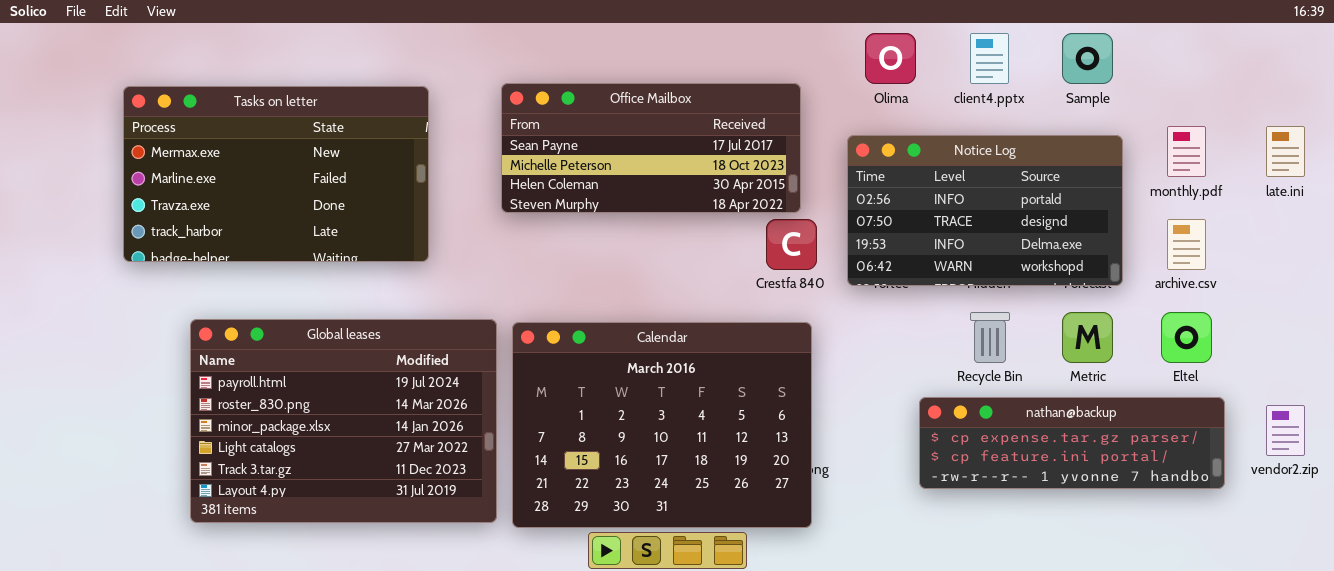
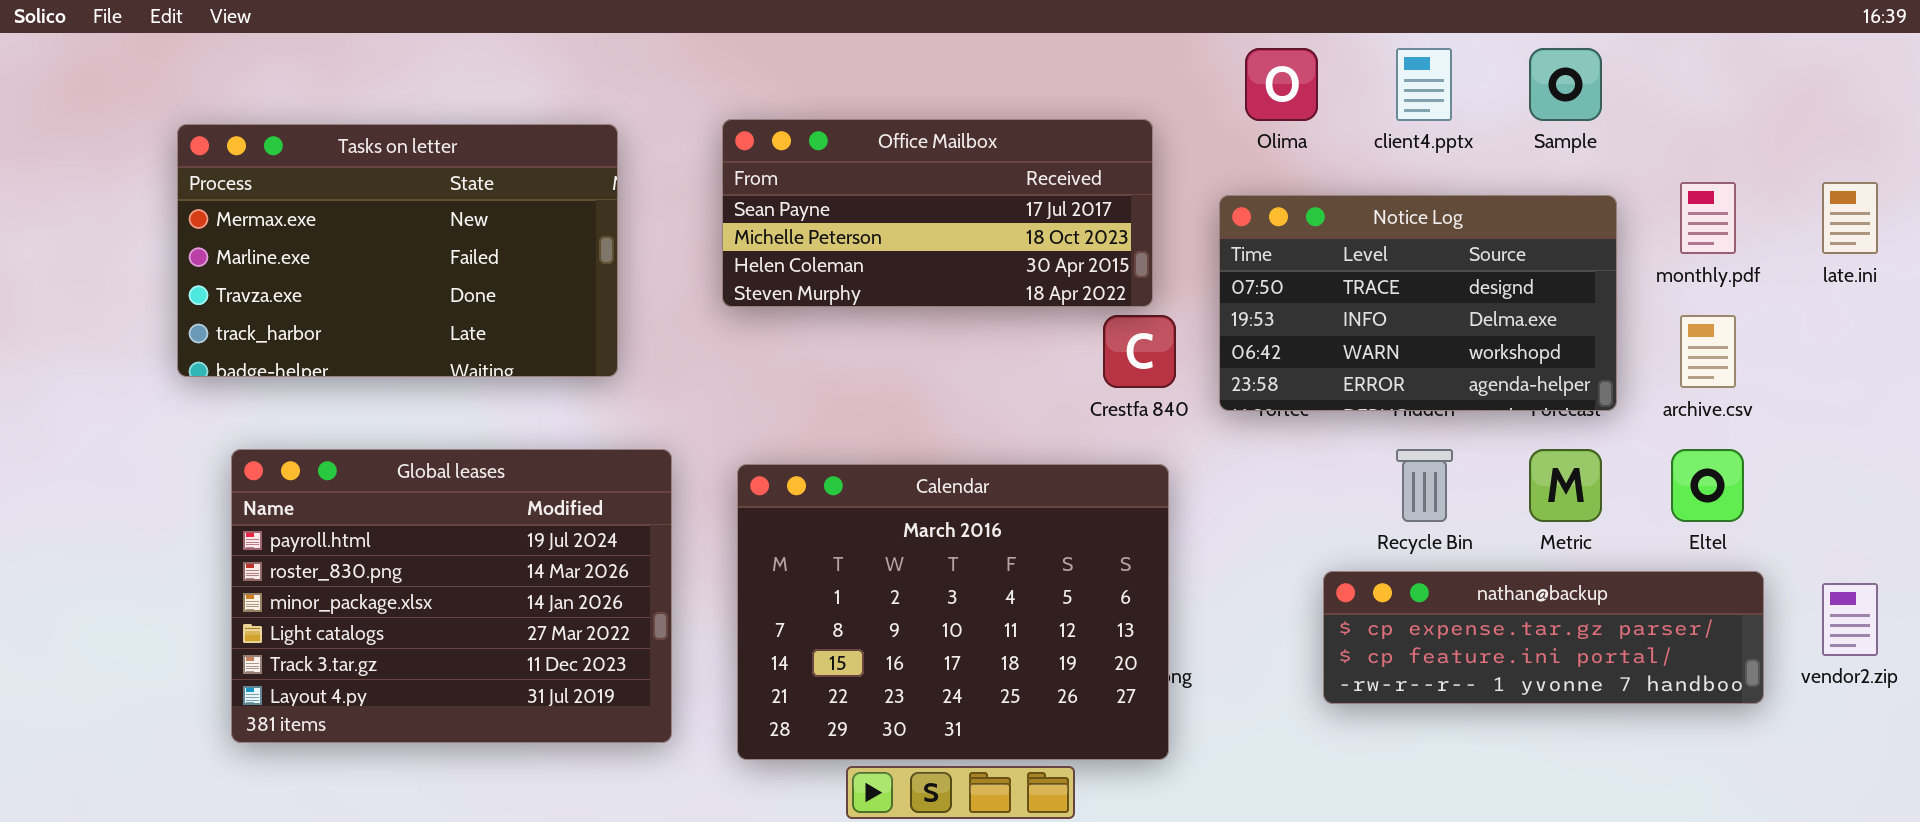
Notice Log: [847,135,1123,286] -> [1219,195,1617,411], scrolled down 1 row
Global leases: [190,319,497,523] -> [231,449,672,743], moved

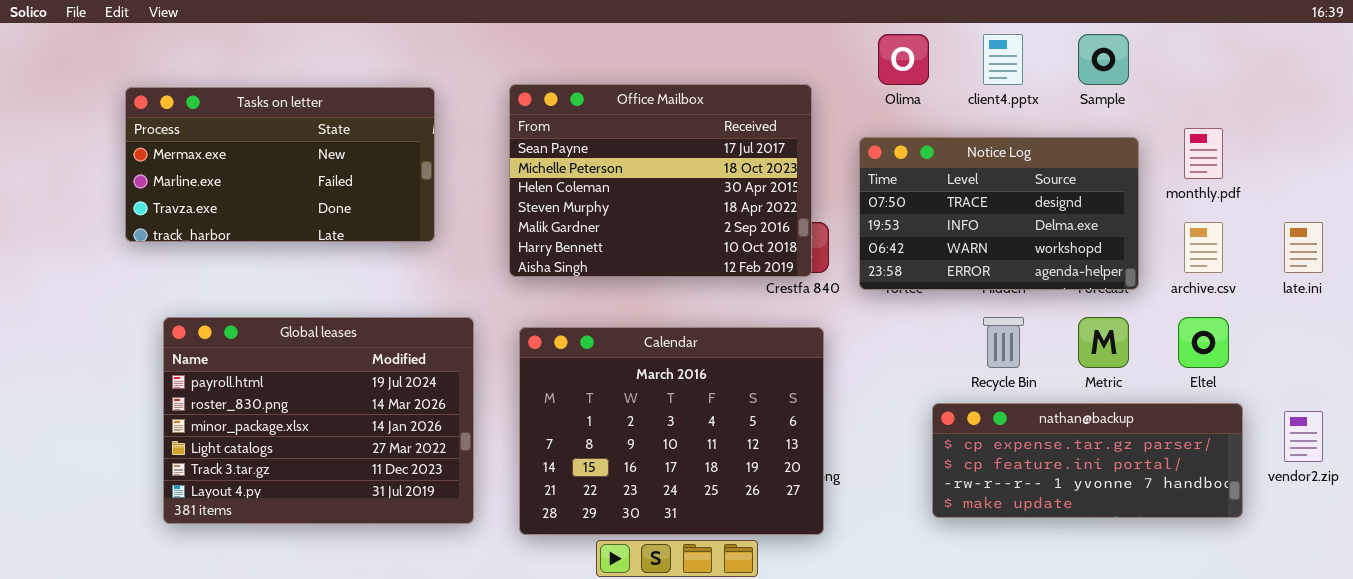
Office Mailbox: [722,119,1153,307] -> [509,84,812,277], resized
Tasks on letter: [177,124,618,377] -> [125,87,435,242], resized
late.ini: [1822,182,1878,254] -> [1284,222,1323,273], moved
nathan@backup: [1323,571,1764,704] -> [932,403,1243,518], resized

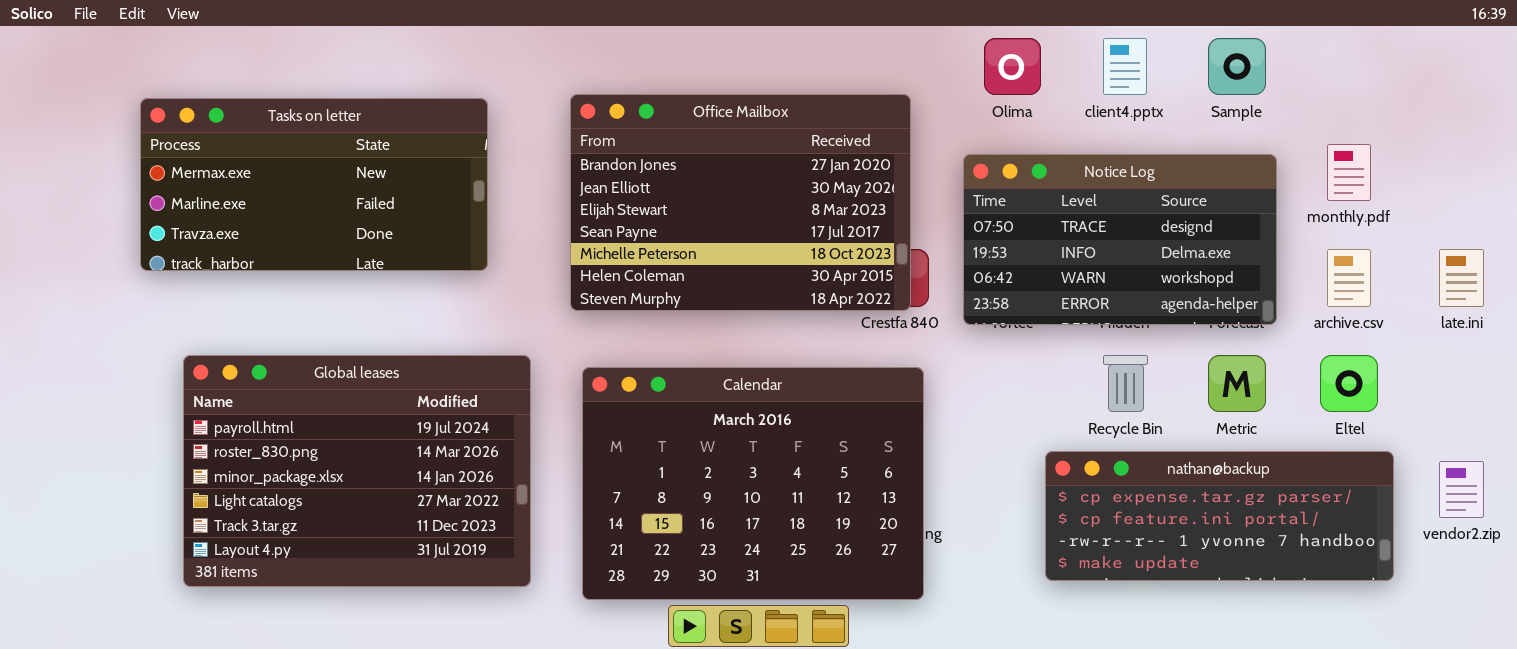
Office Mailbox: [509,84,812,277] -> [570,94,911,311], scrolled up 3 rows

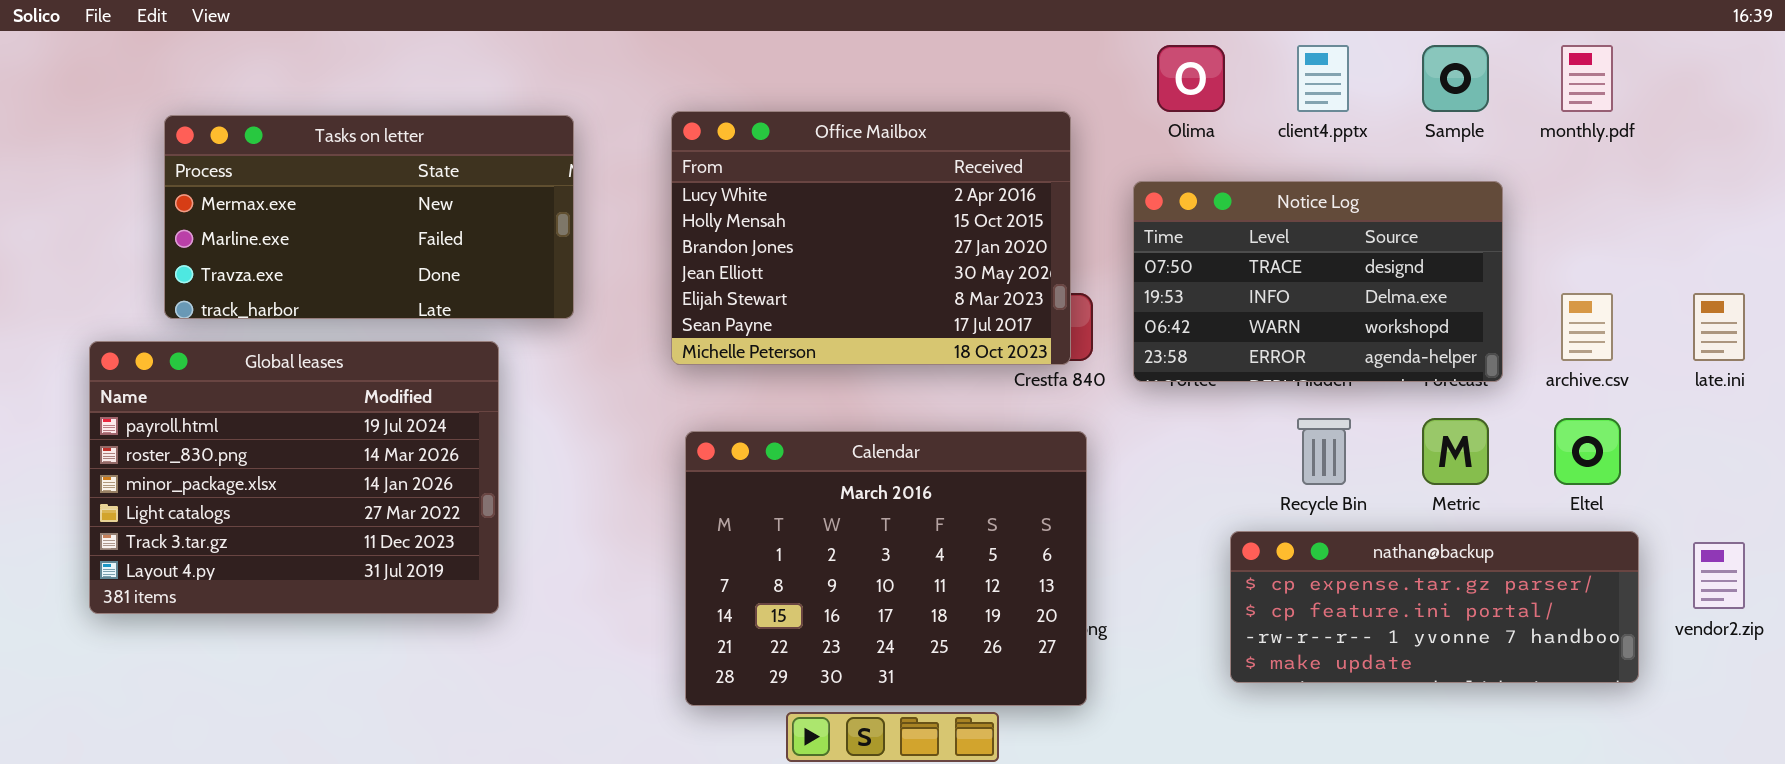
Office Mailbox: [570,94,911,311] -> [671,111,1071,365], scrolled up 2 rows
monthly.pdf: [1327,144,1371,201] -> [1561,45,1613,112], moved
Global leases: [183,355,531,587] -> [89,341,499,614], moved

